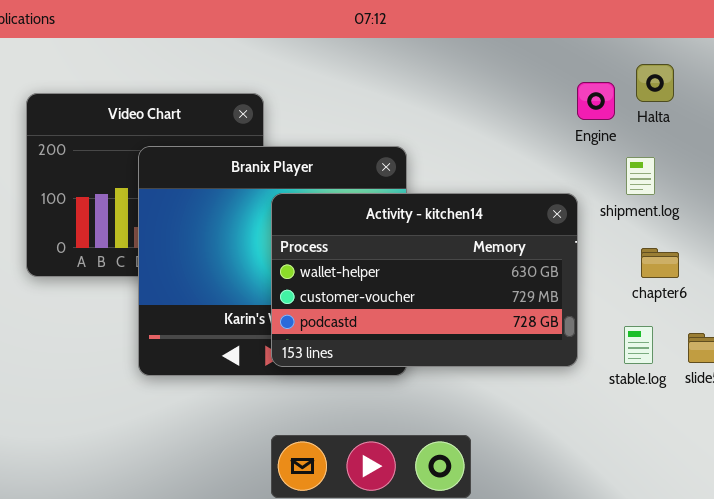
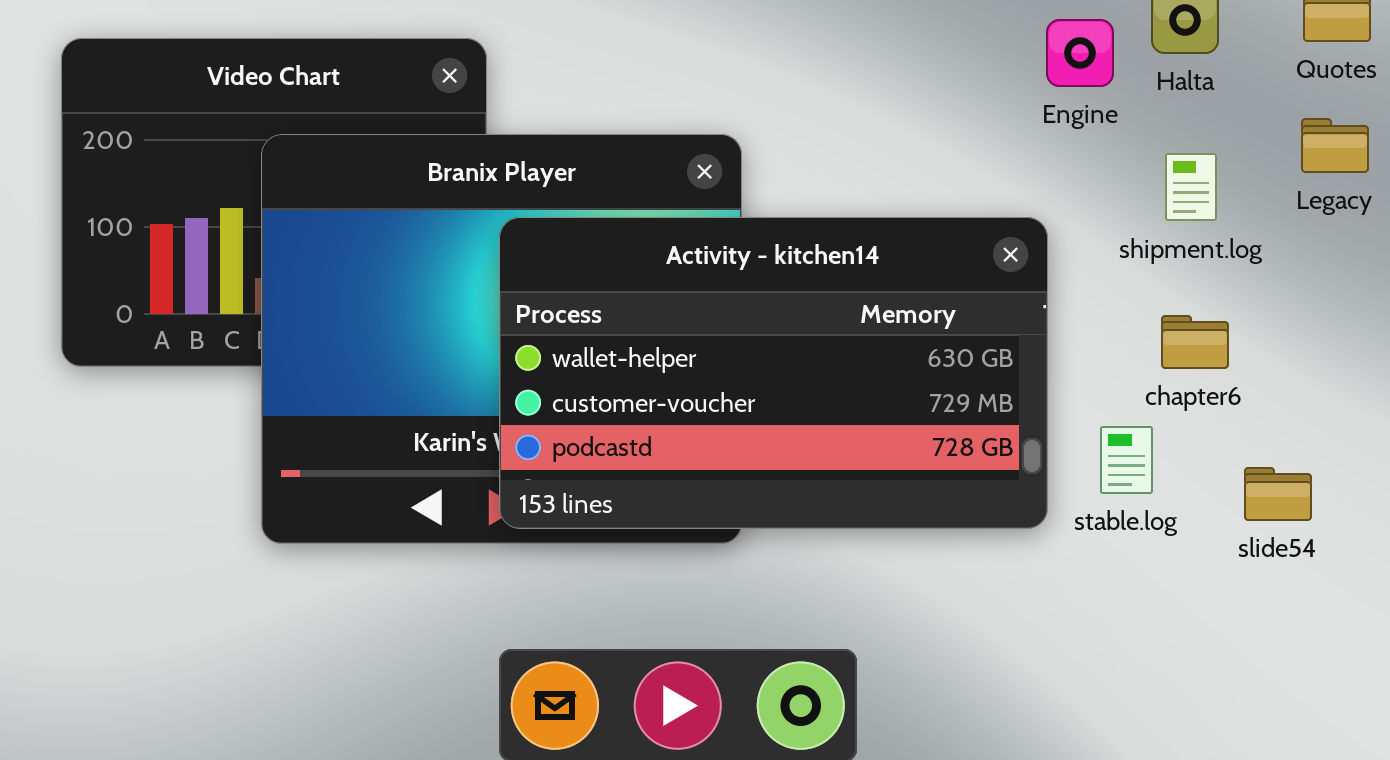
shipment.log: [626,157,655,195] -> [1165,153,1217,221], moved
stable.log: [624,326,653,364] -> [1100,426,1153,494], moved

